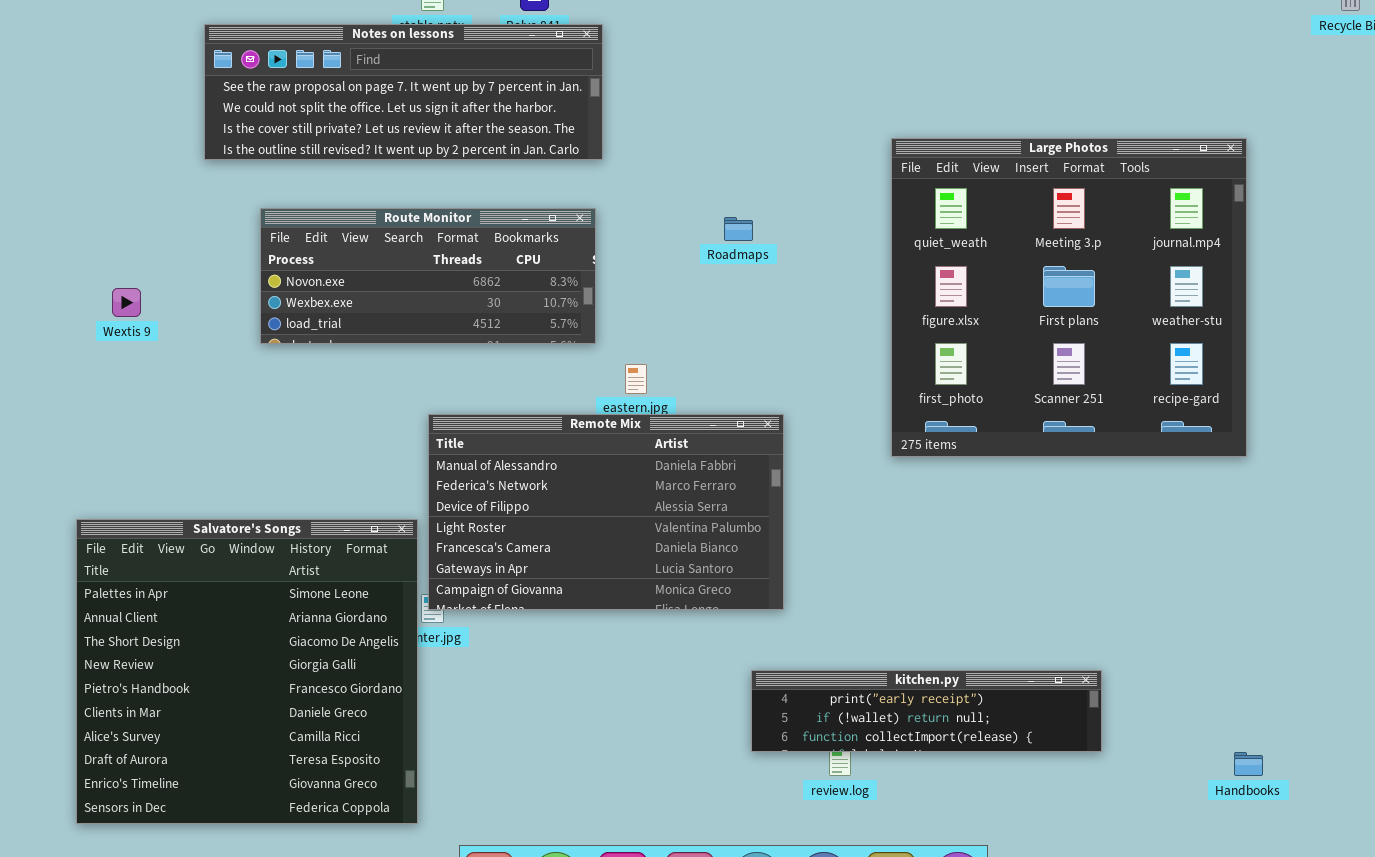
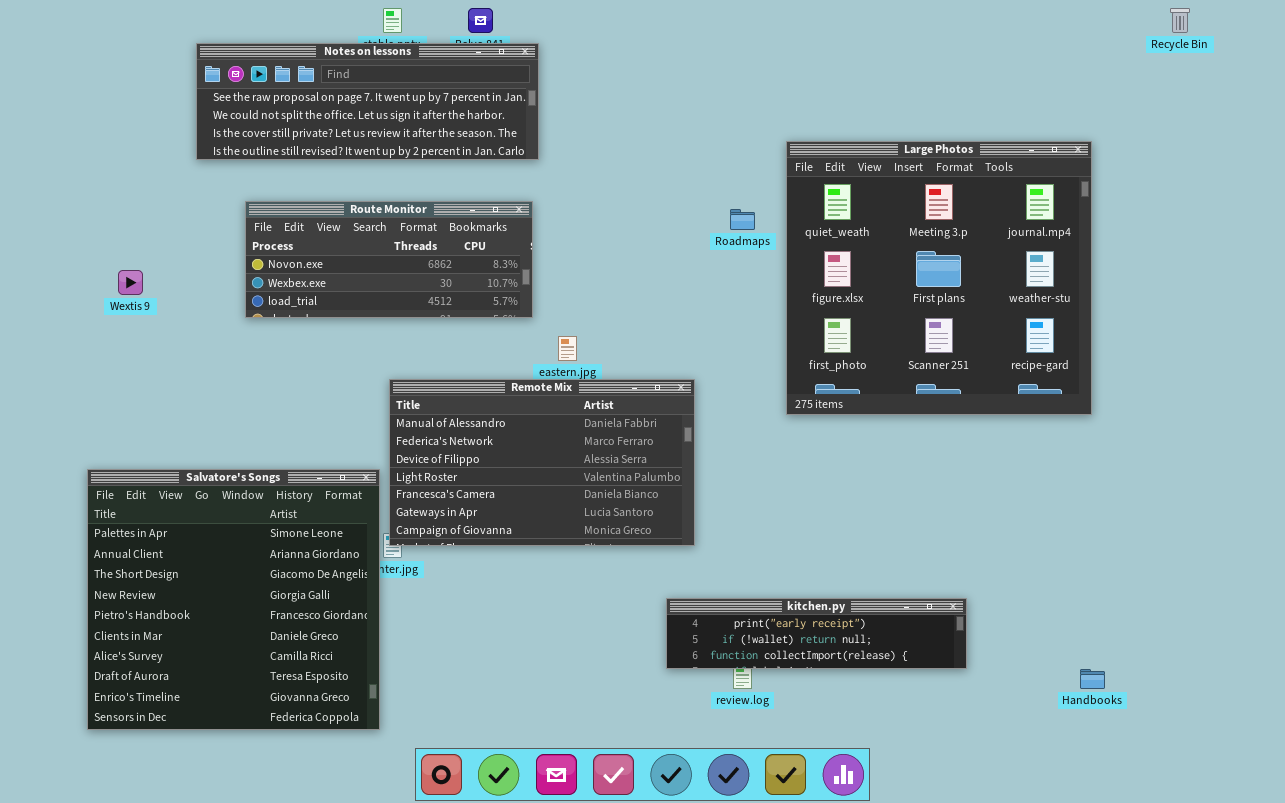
Roadmaps: [724,217,753,241] -> [730,209,755,230], moved

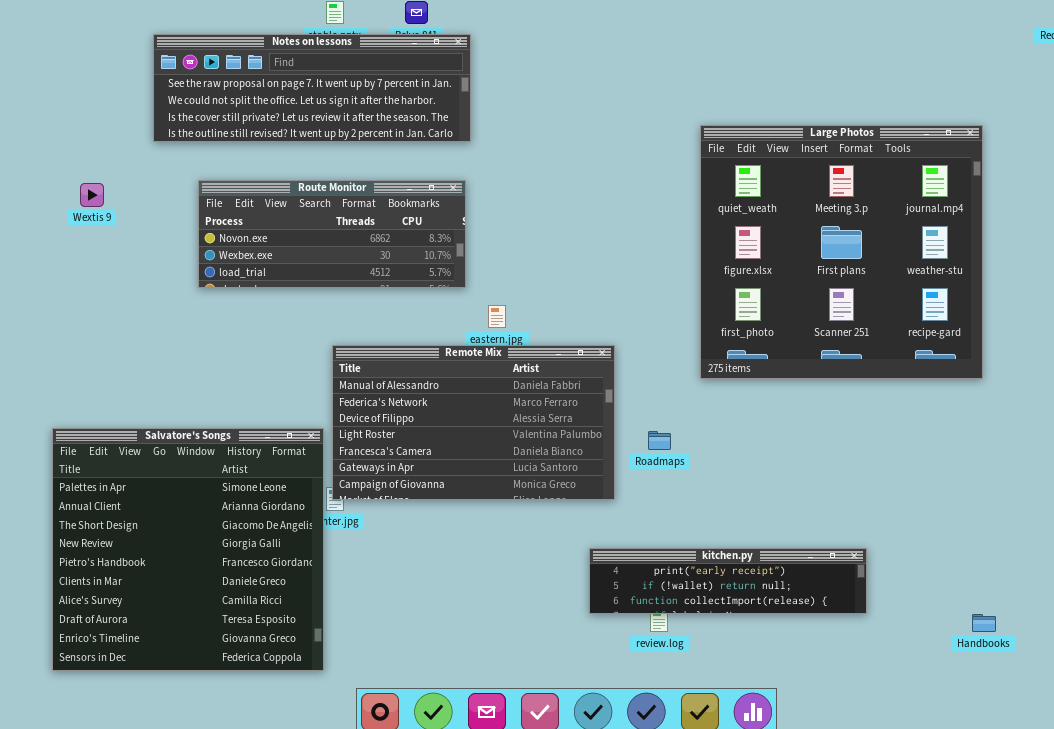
Roadmaps: [730,209,755,230] -> [648,431,671,450], moved
Wextis 9: [118,270,143,295] -> [80,183,104,207], moved

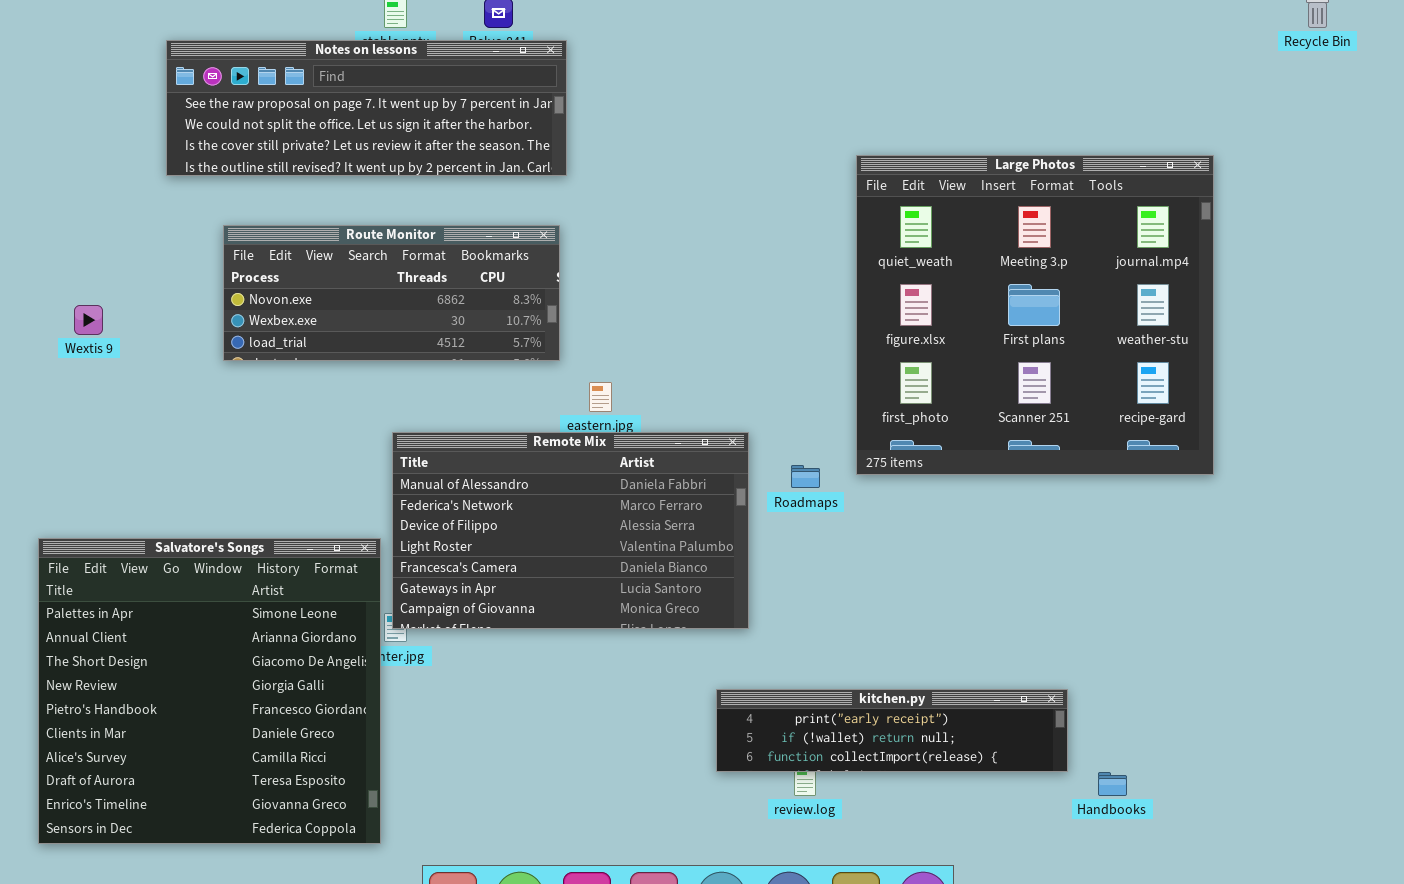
Wextis 9: [80,183,104,207] -> [74,305,103,335], moved
Roadmaps: [648,431,671,450] -> [791,465,820,488], moved
Handbooks: [972,614,996,632] -> [1098,772,1127,796], moved

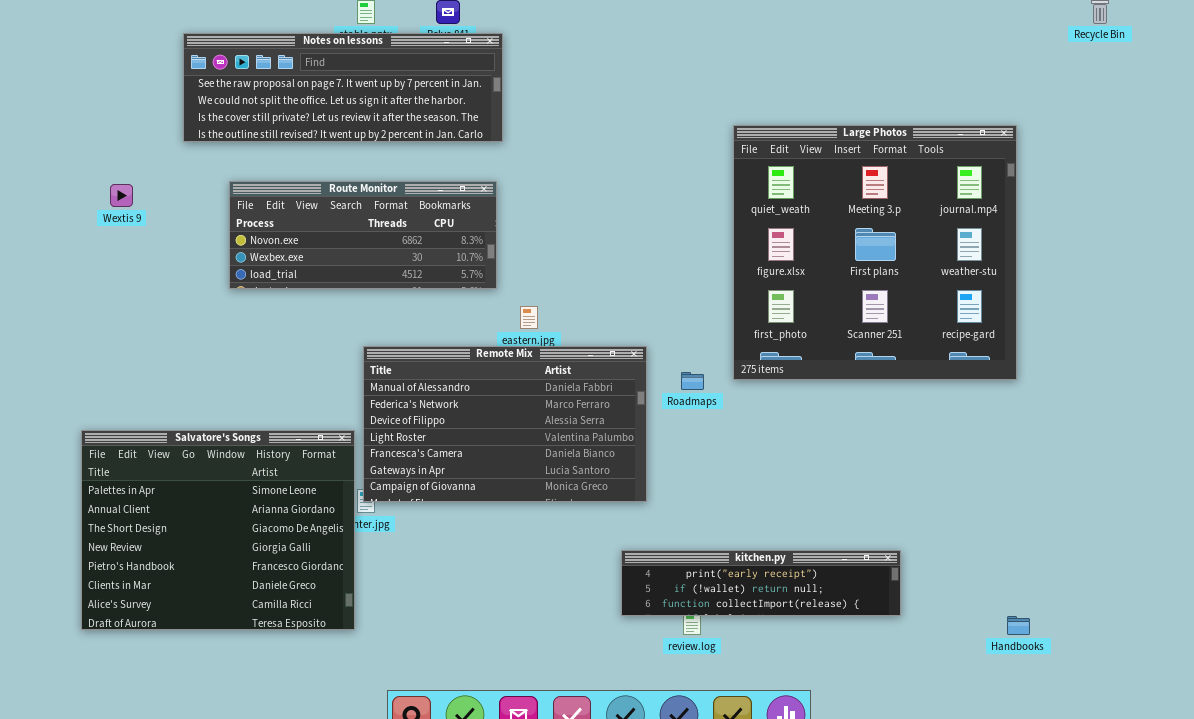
Wextis 9: [74,305,103,335] -> [110,184,133,207], moved
Salvatore's Songs: [38,538,381,844] -> [81,430,355,630], resized
Handbooks: [1098,772,1127,796] -> [1007,616,1030,635], moved

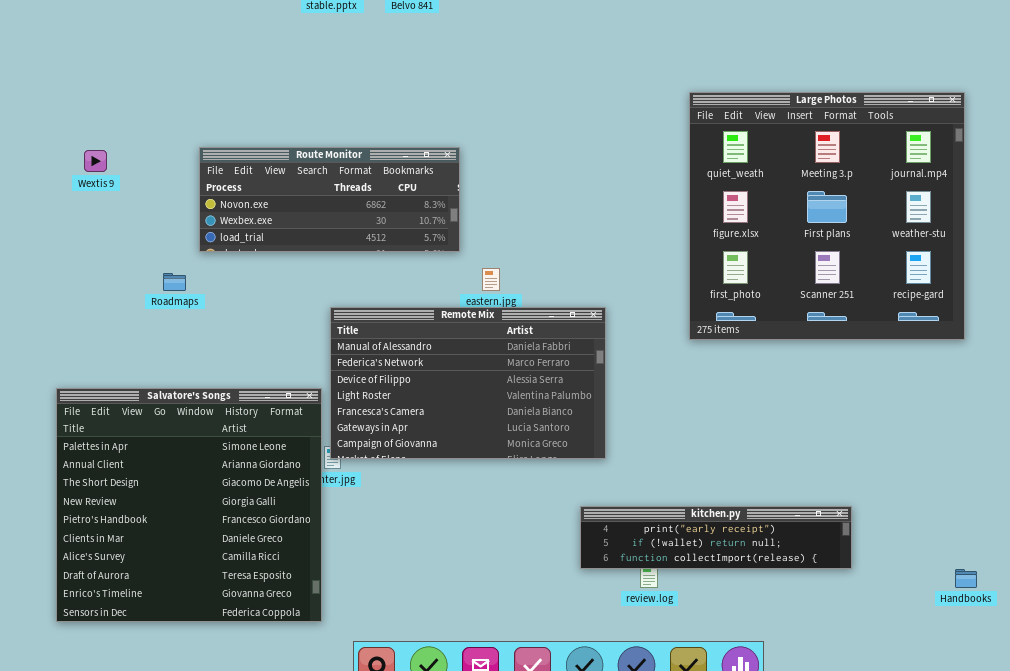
Notes on lessons: [183,33,503,142] -> none, closed
Roadmaps: [681,372,704,390] -> [163,273,186,291], moved
Salvatore's Songs: [81,430,355,630] -> [56,388,322,622], resized

